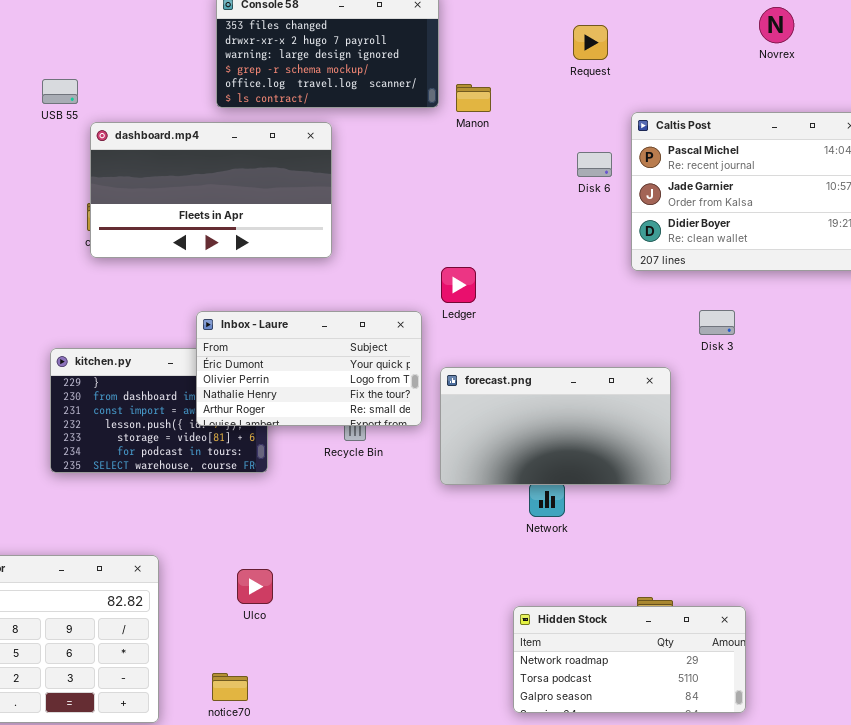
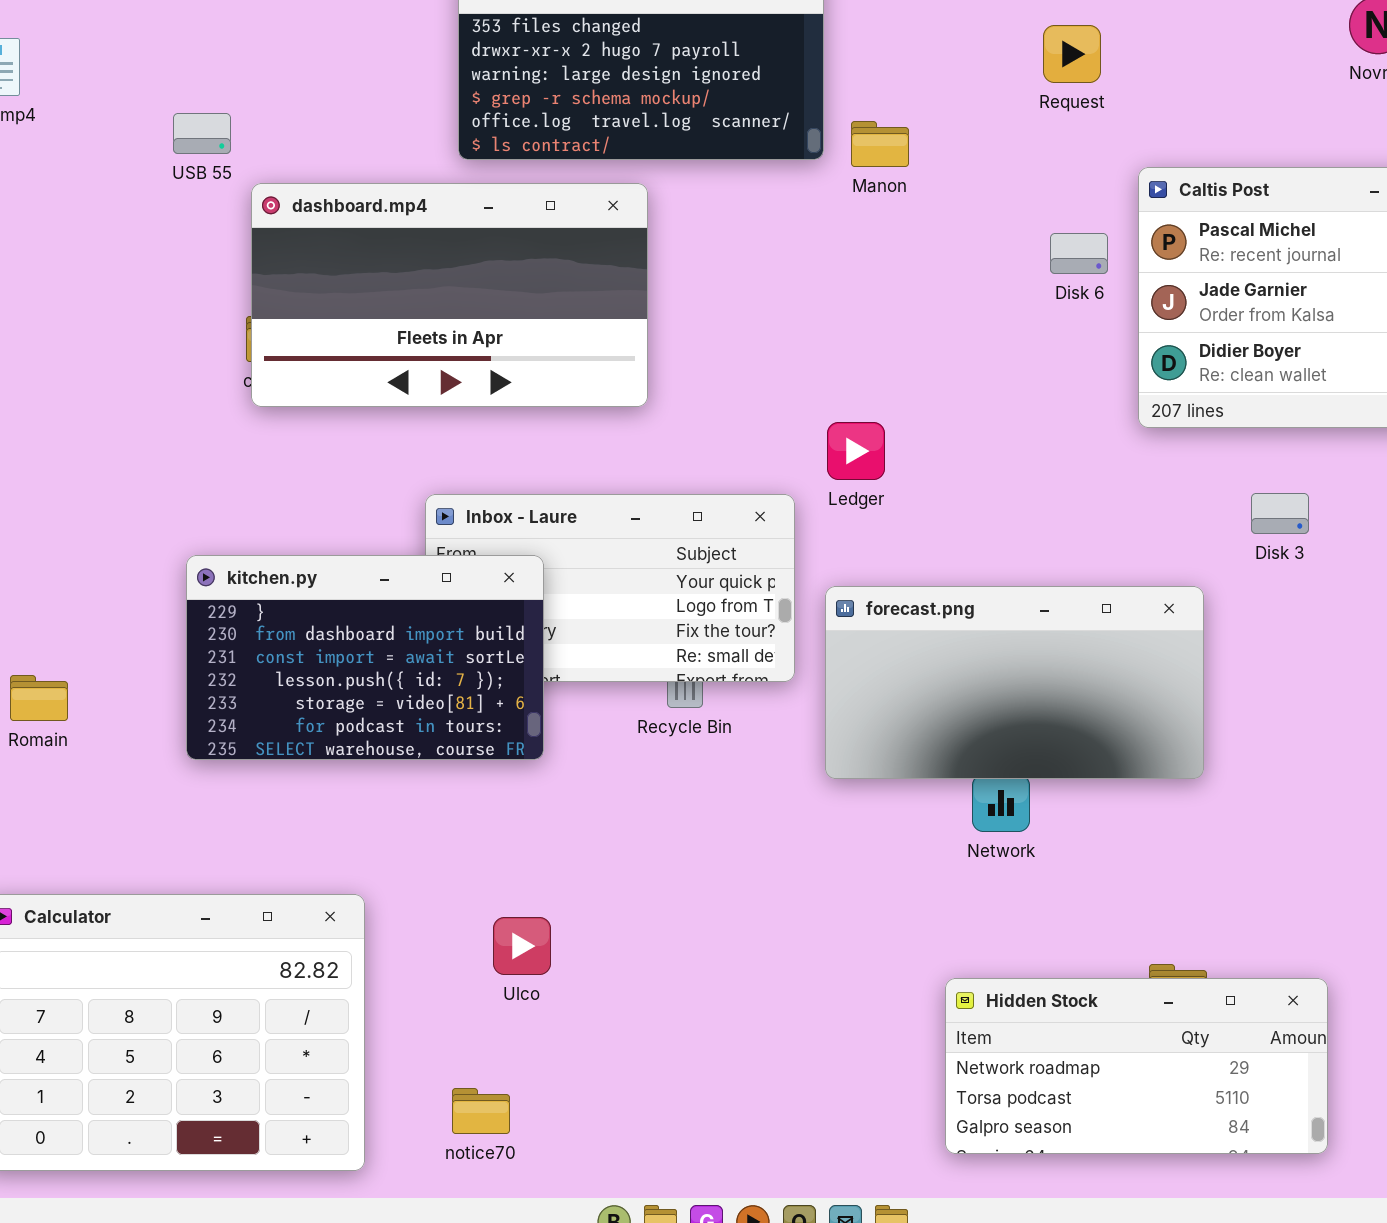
kitchen.py: [50,348,268,473] -> [186,555,544,760], raised

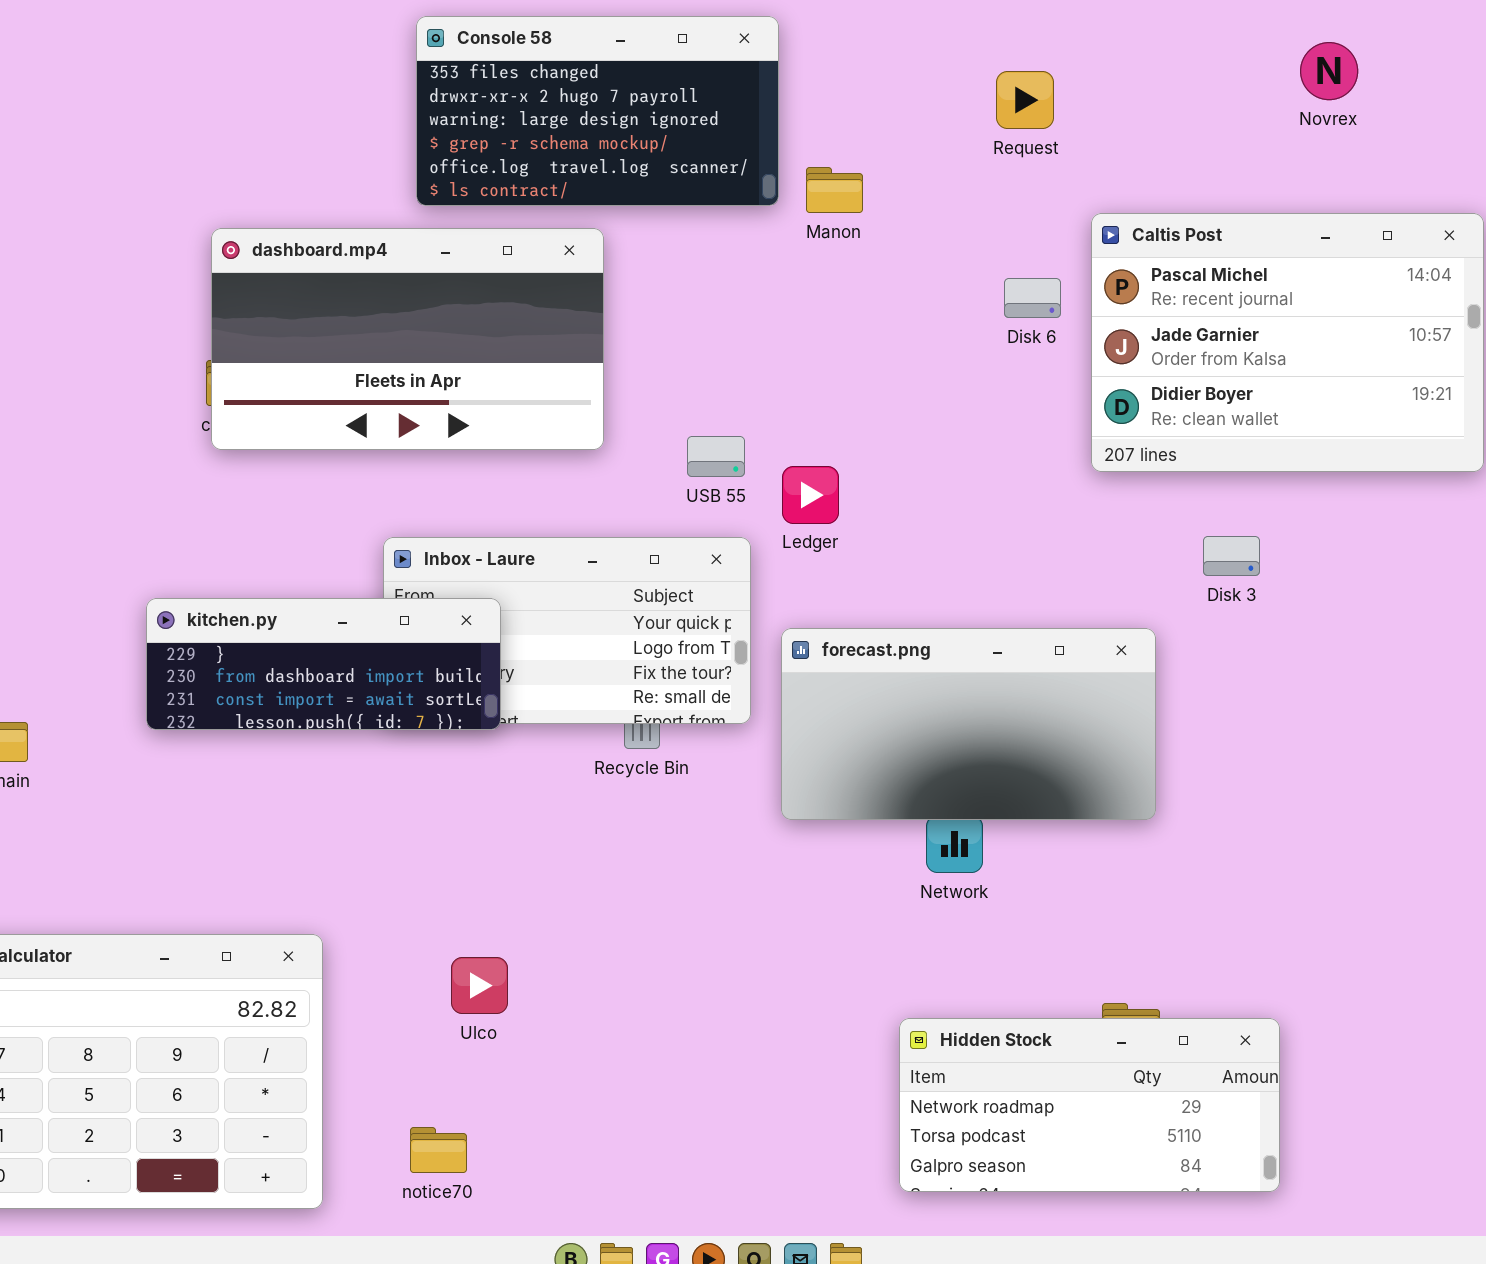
USB 55: [173,113,231,154] -> [687,436,745,477], moved
kitchen.py: [186,555,544,760] -> [146,598,501,730], resized

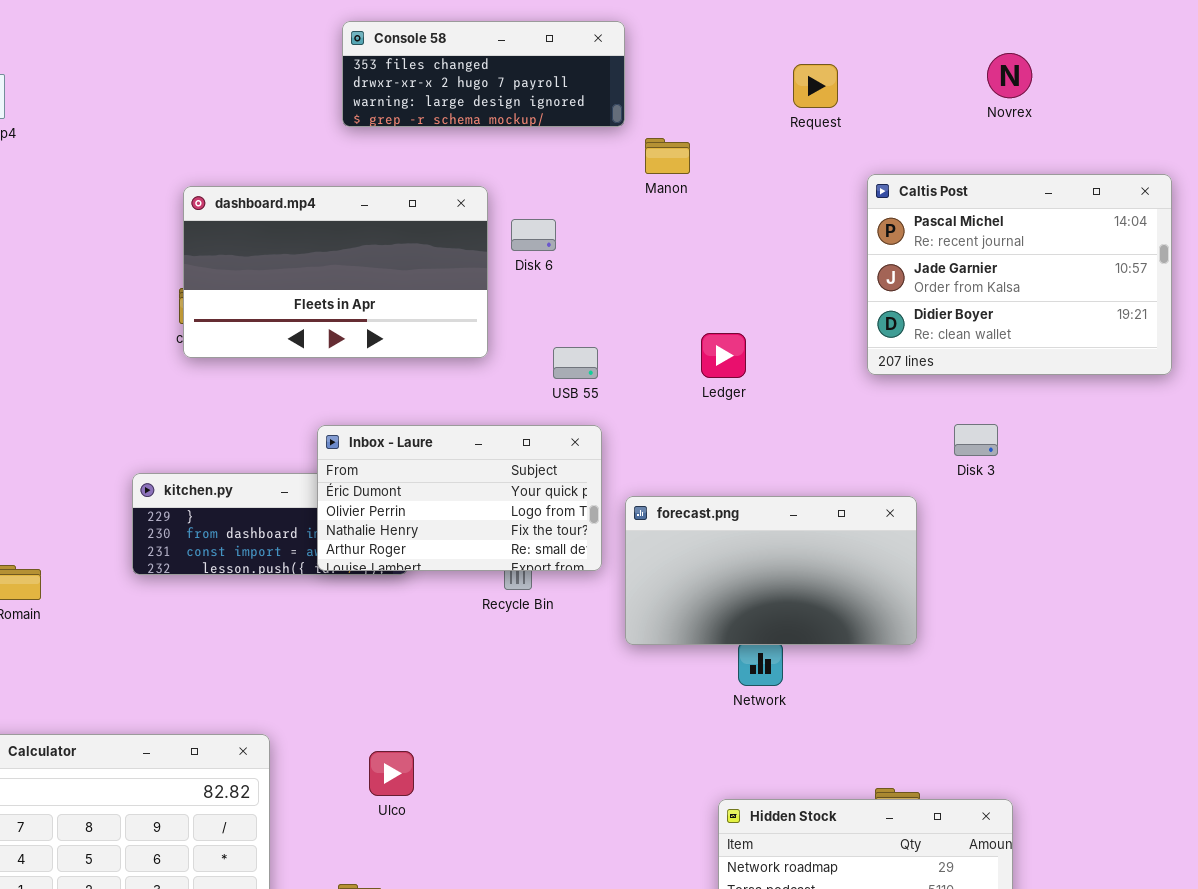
Console 58: [416,16,779,206] -> [342,21,625,127], resized
Novrex: [1300,42,1358,100] -> [987,53,1032,98], moved
Disk 6: [1004,278,1061,318] -> [511,219,556,251], moved
Ledger: [782,466,839,524] -> [701,333,746,378], moved
Inbox - Laure: [383,537,751,724] -> [317,425,602,571], raised

